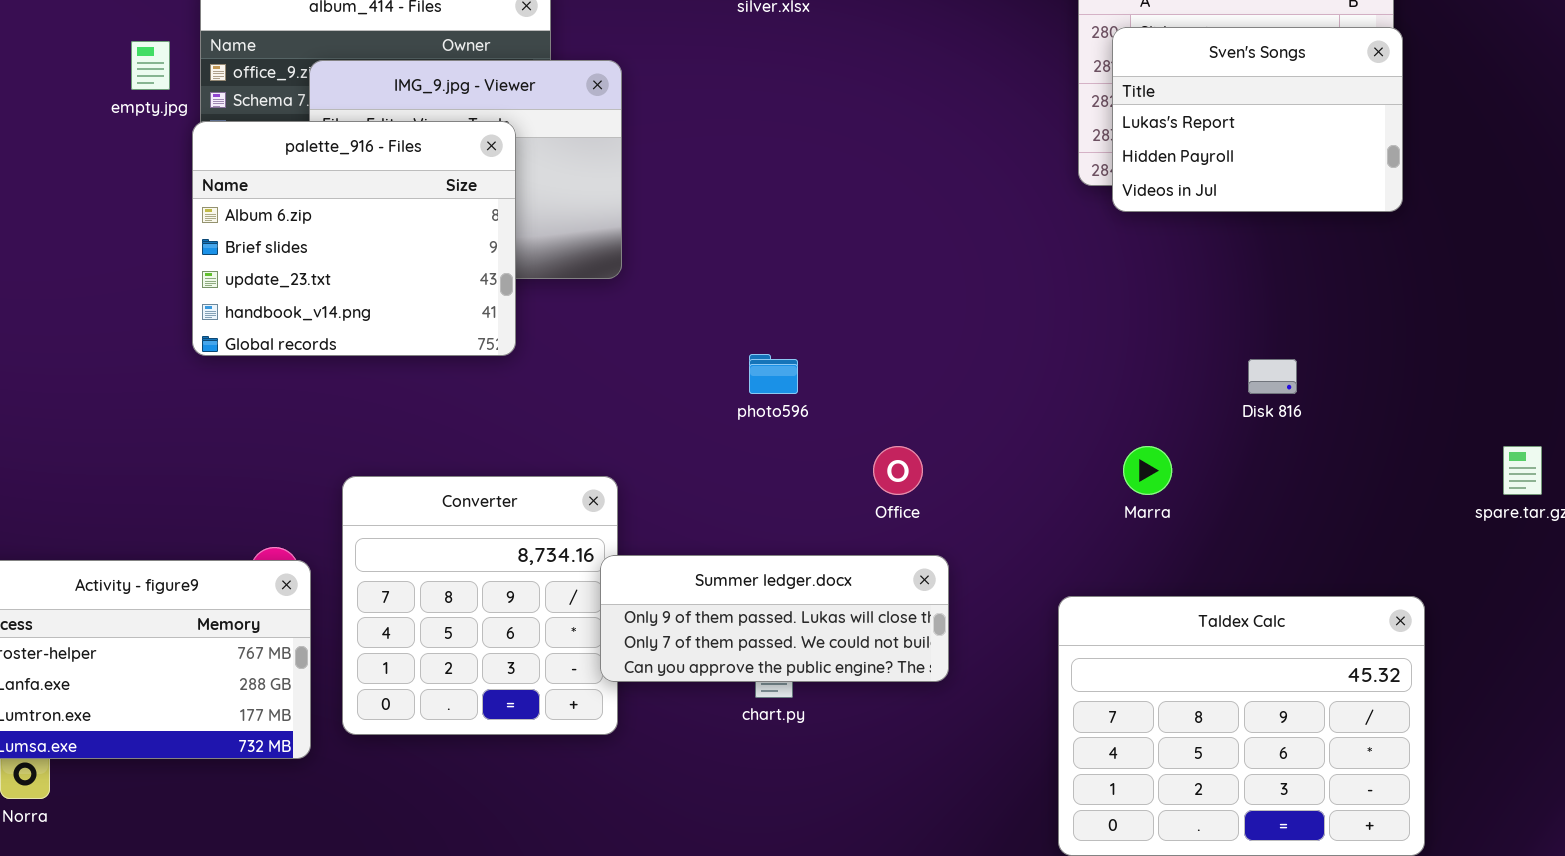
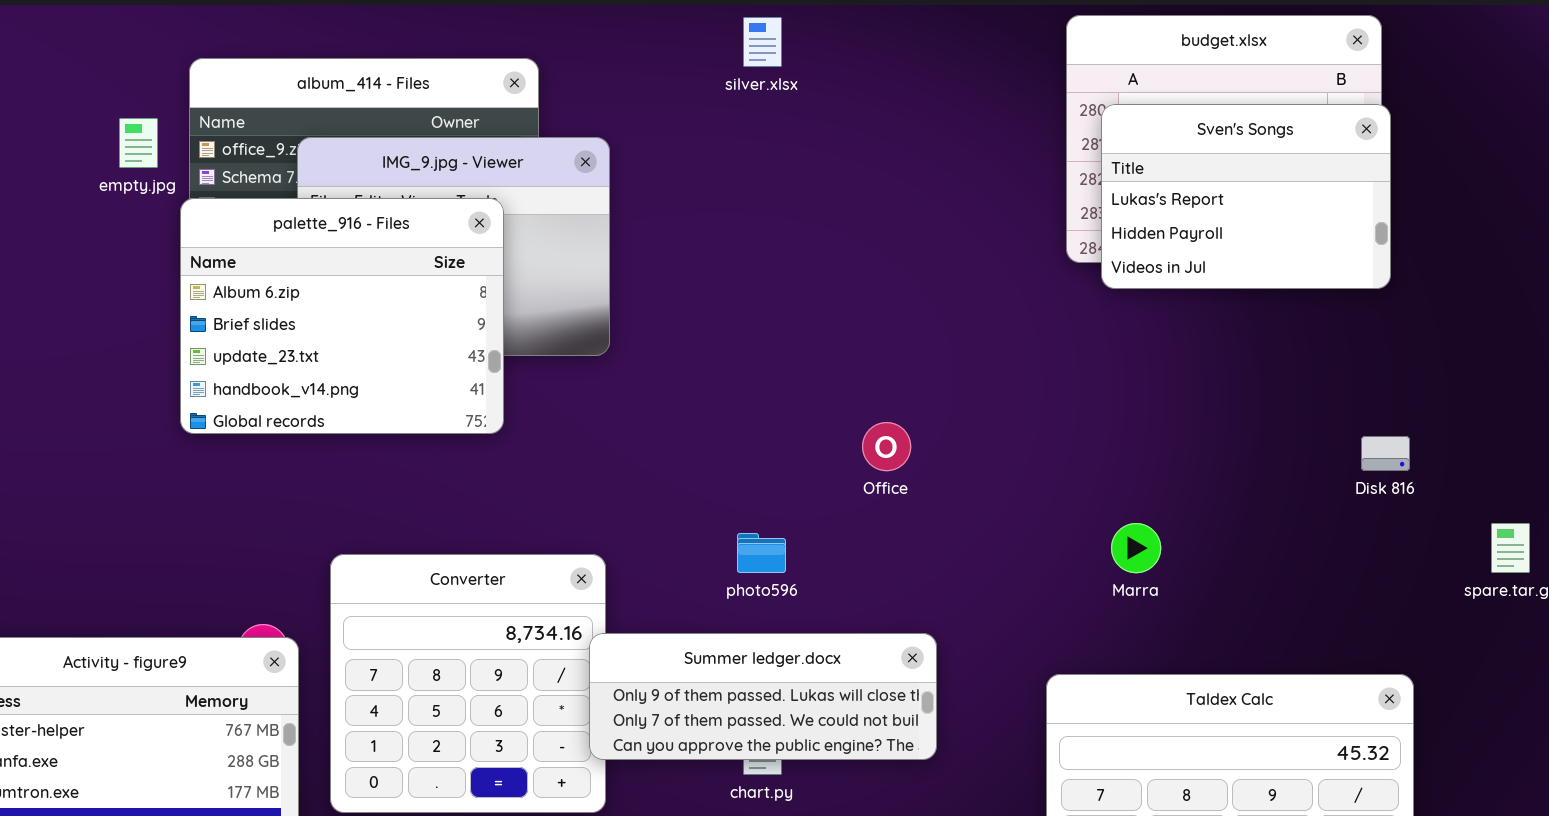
photo596: [749,354,798,394] -> [737,533,786,573], moved
Disk 816: [1248,359,1297,394] -> [1361,436,1410,471], moved
Office: [873,446,923,495] -> [862,422,911,471], moved

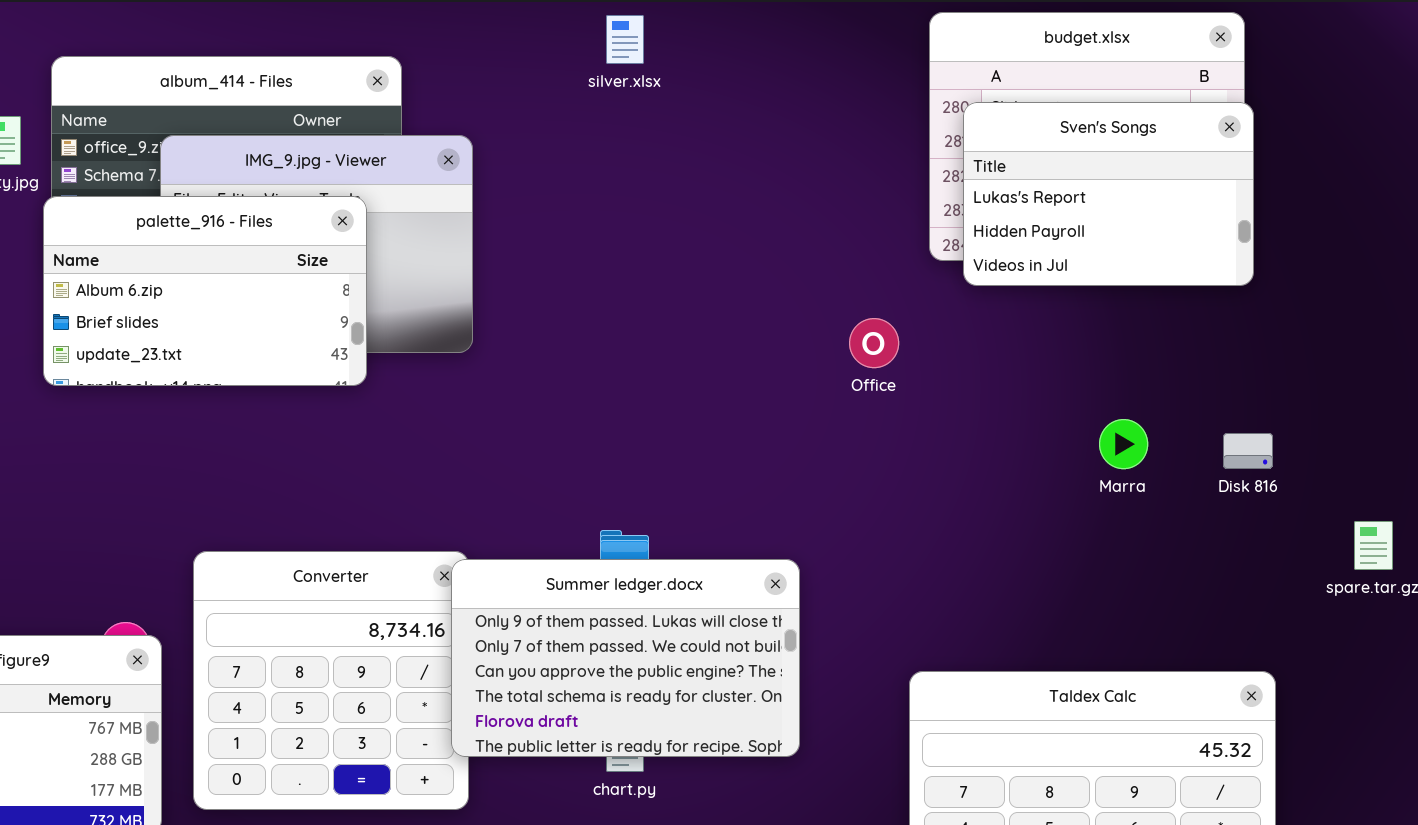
palette_916 - Files: [180,198,504,434] -> [43,196,367,386], resized
Office: [862,422,911,471] -> [849,318,899,368], moved
Marra: [1111,523,1161,573] -> [1099,419,1148,469], moved
Summer ledger.docx: [589,633,937,760] -> [451,559,800,757], resized

